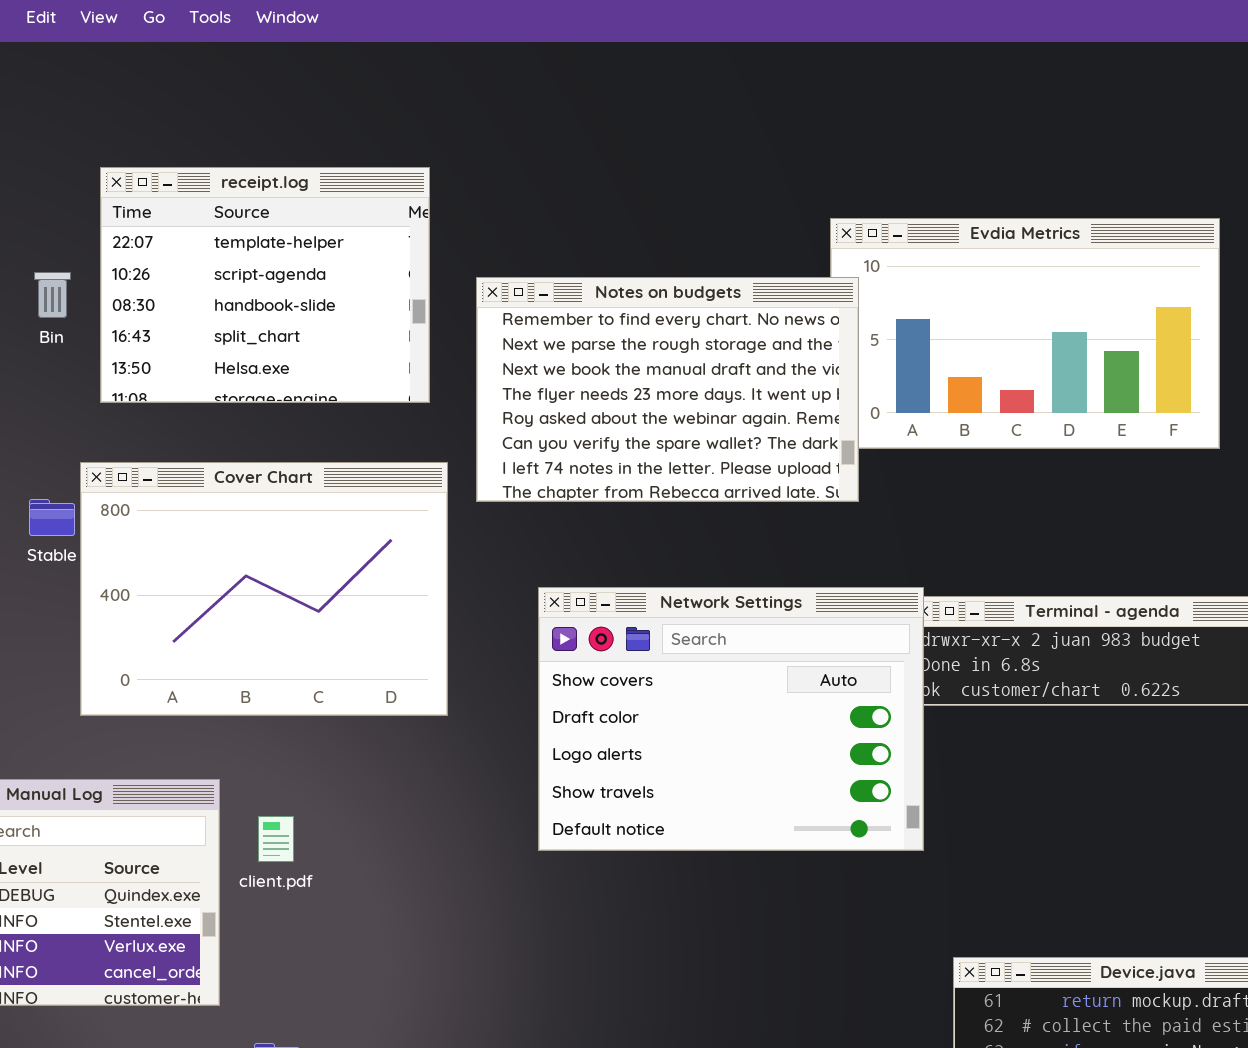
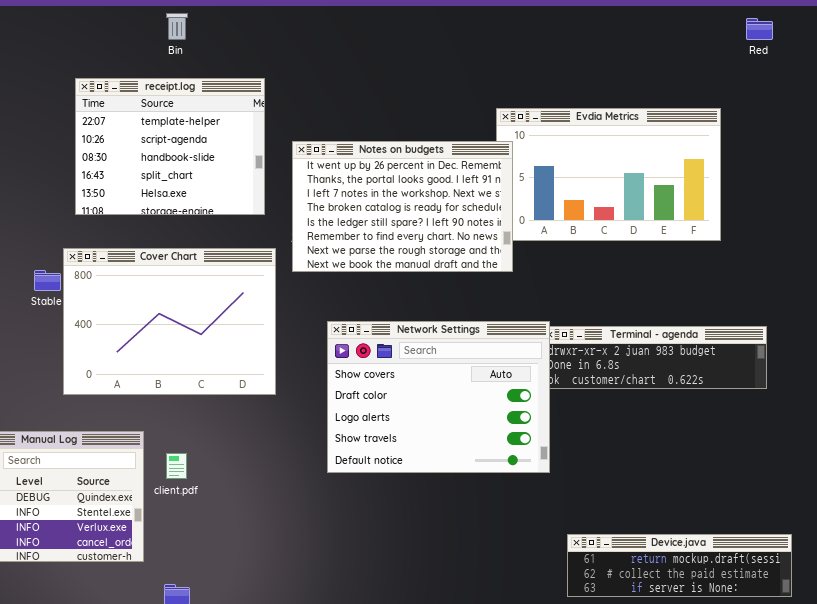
Bin: [34,272,71,318] -> [166,13,188,40], moved
Notes on budgets: [476,277,859,502] -> [292,141,513,272], scrolled up 5 rows

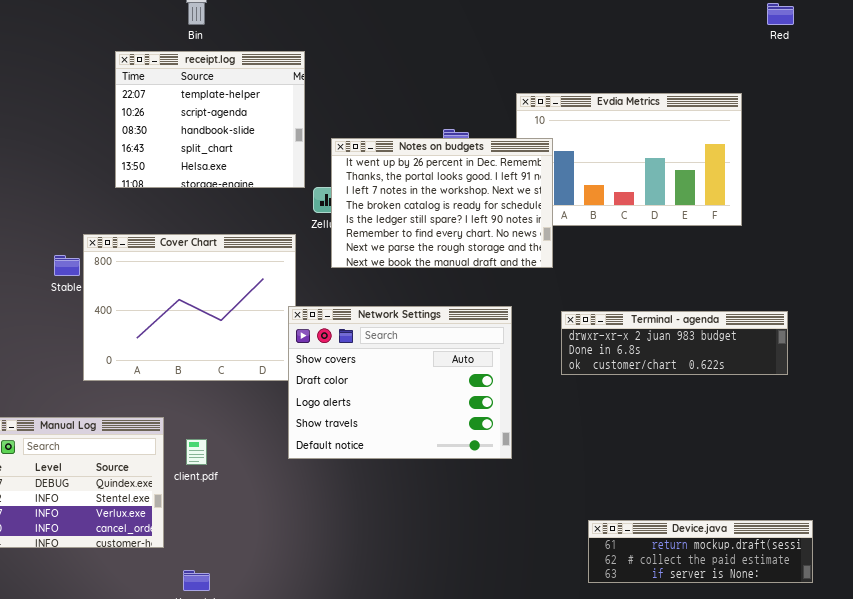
receipt.log: [75,78,265,215] -> [115,51,305,188], moved
Notes on budgets: [292,141,513,272] -> [331,138,553,268], moved
Network Settings: [327,321,550,473] -> [288,306,512,459], moved

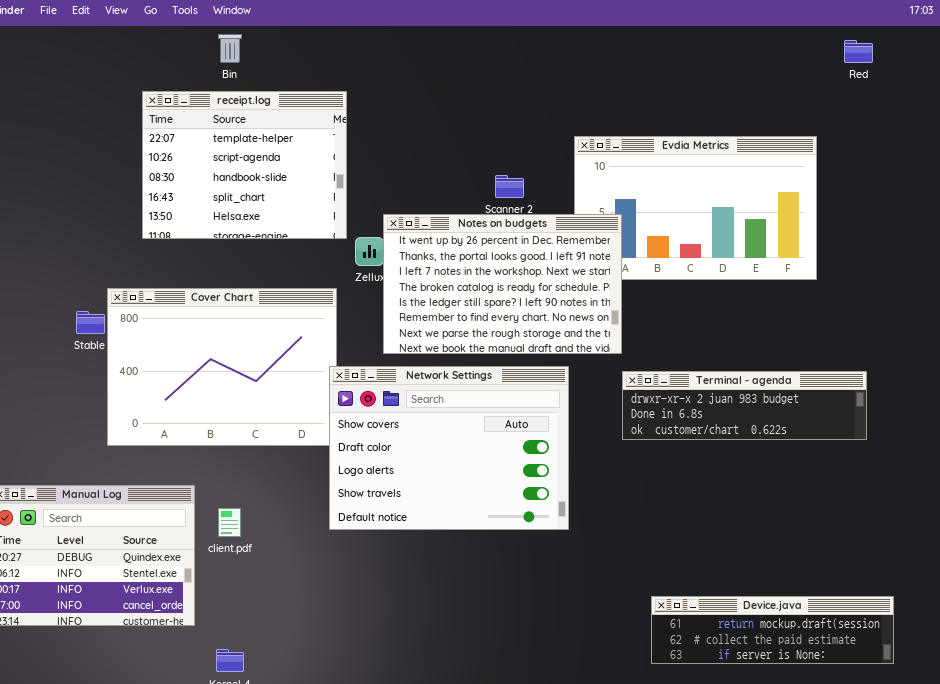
Notes on budgets: [331,138,553,268] -> [383,214,622,354], moved

